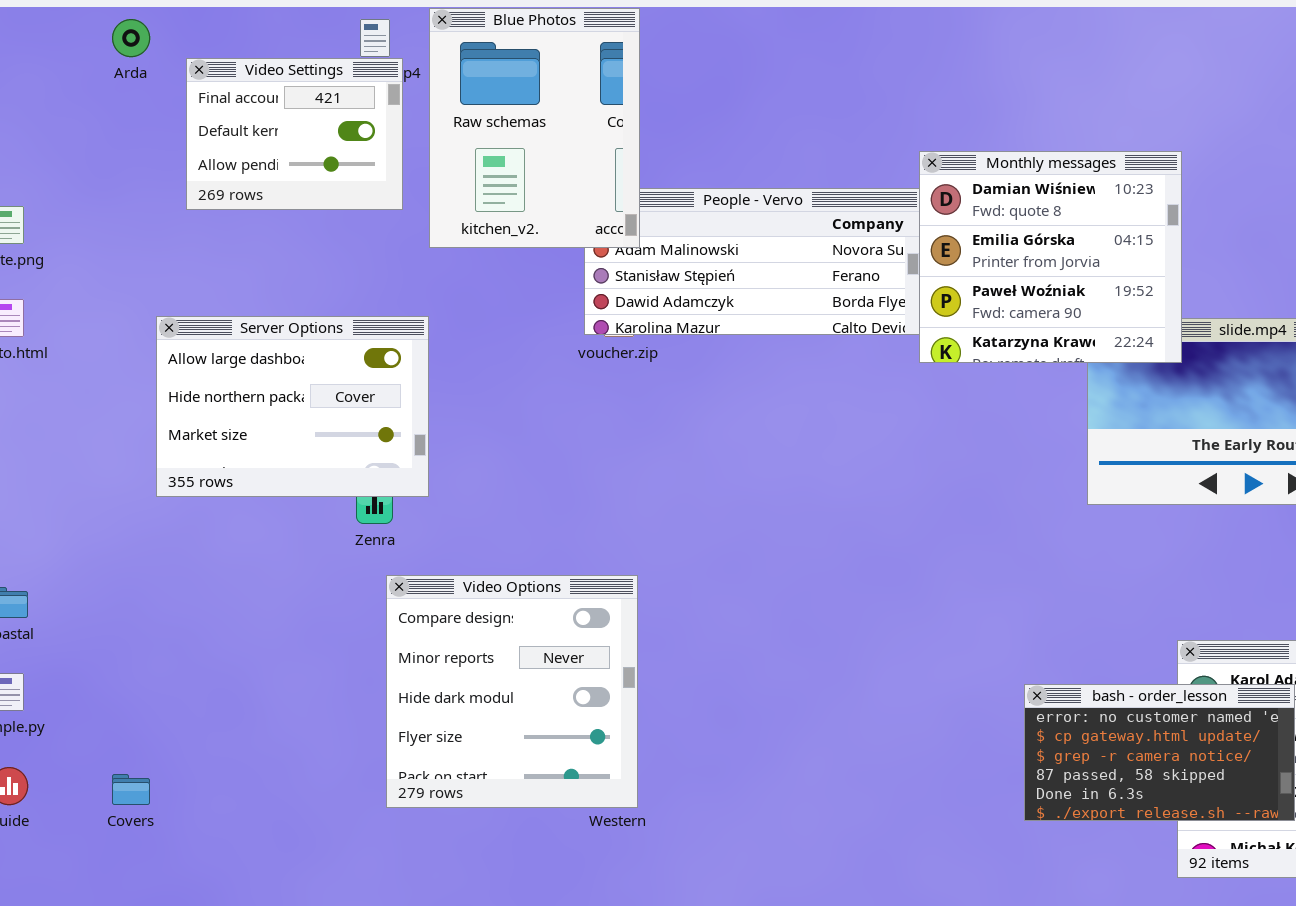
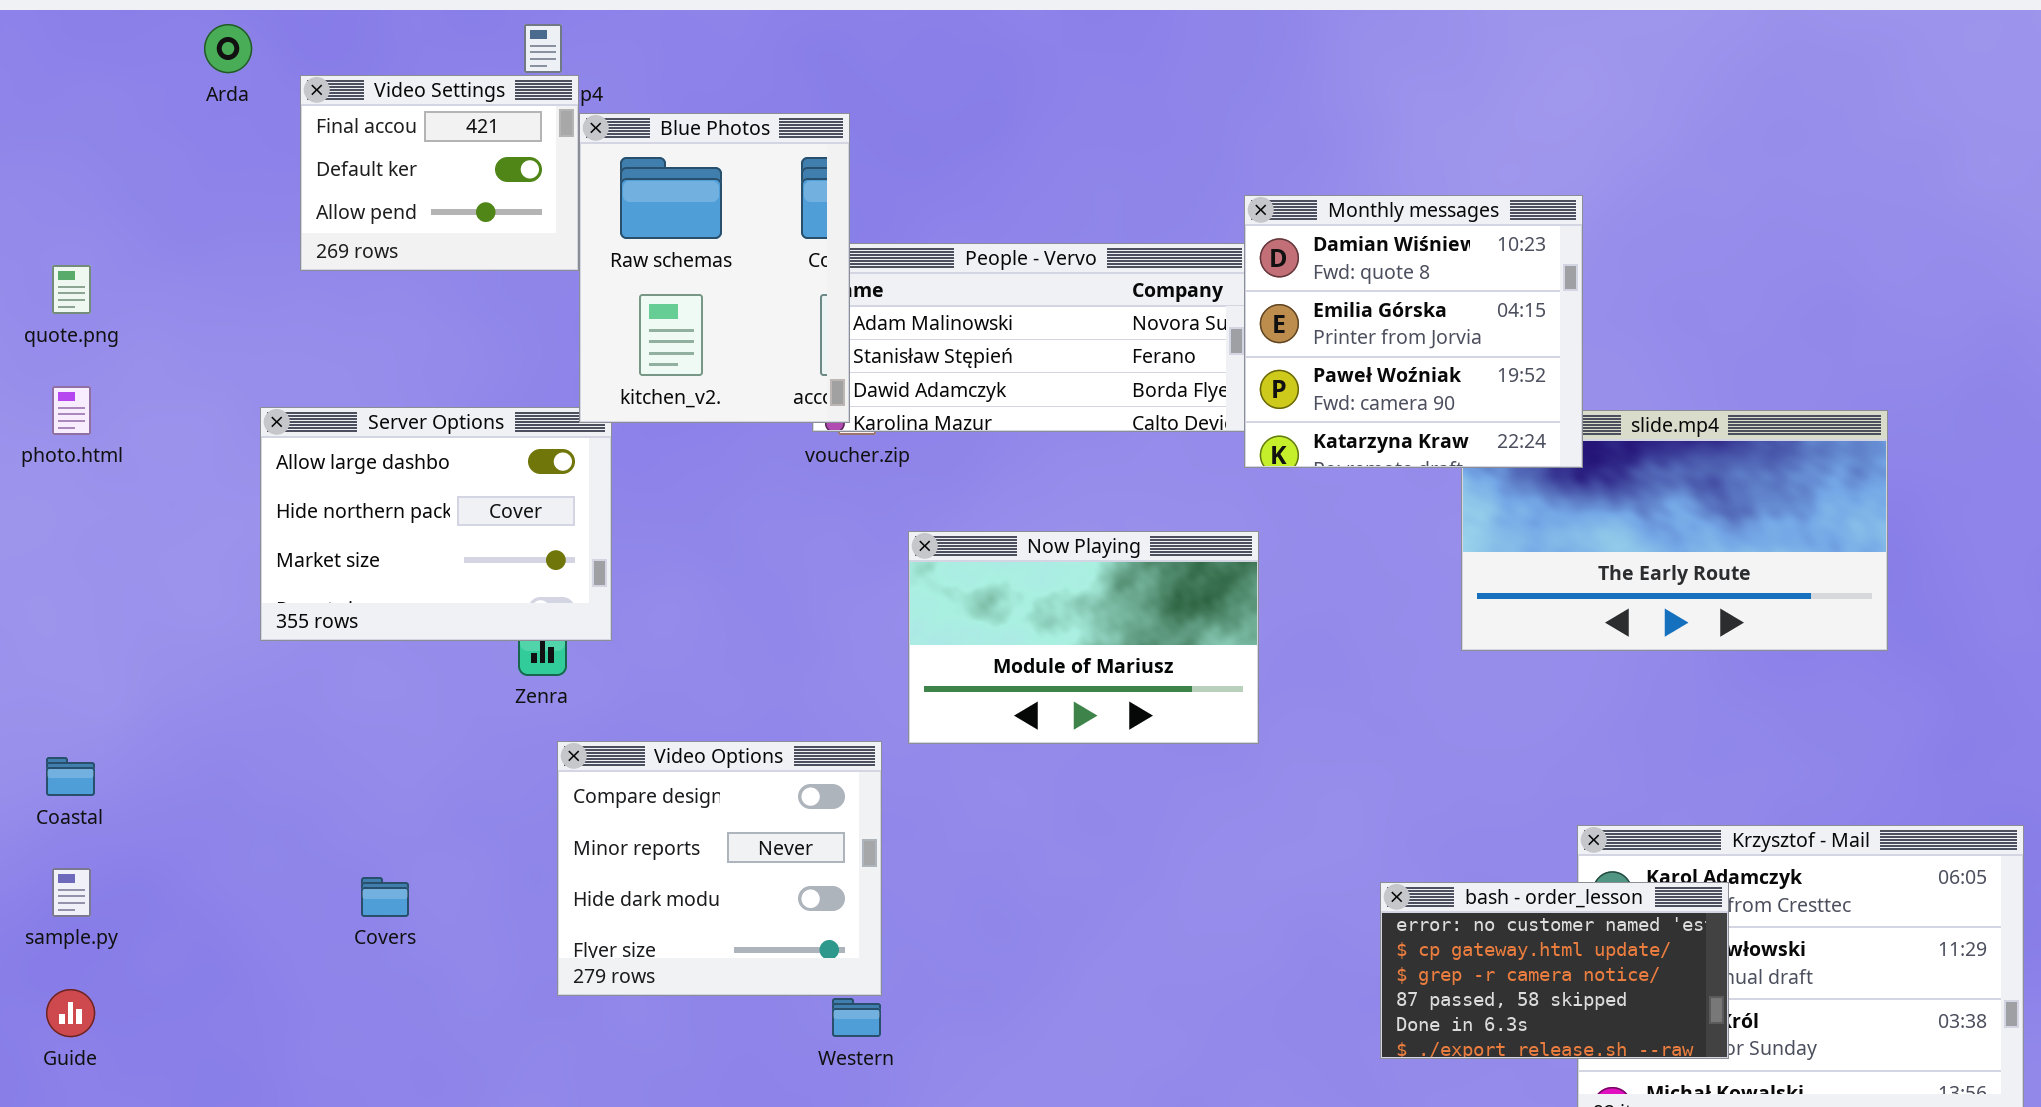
Blue Photos: [429,8,640,248] -> [579,113,850,423], moved
Now Playing: none -> [908,531,1259,744], opened
Video Options: [386,575,638,808] -> [557,741,882,996], resized
Covers: [112,774,150,805] -> [361,877,409,917], moved

